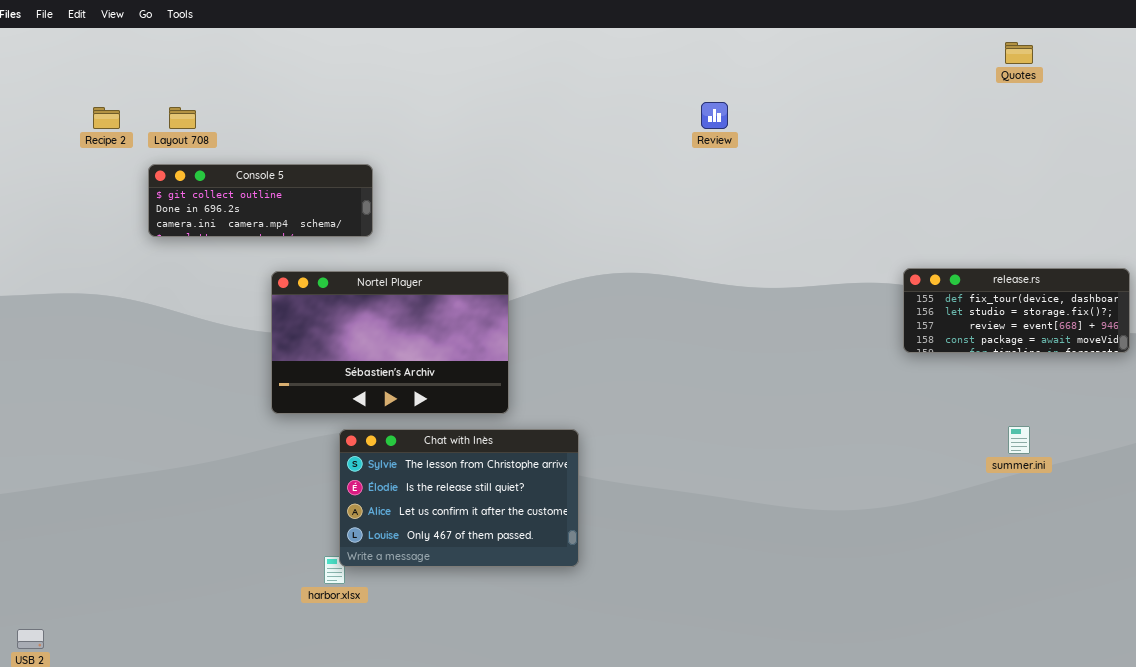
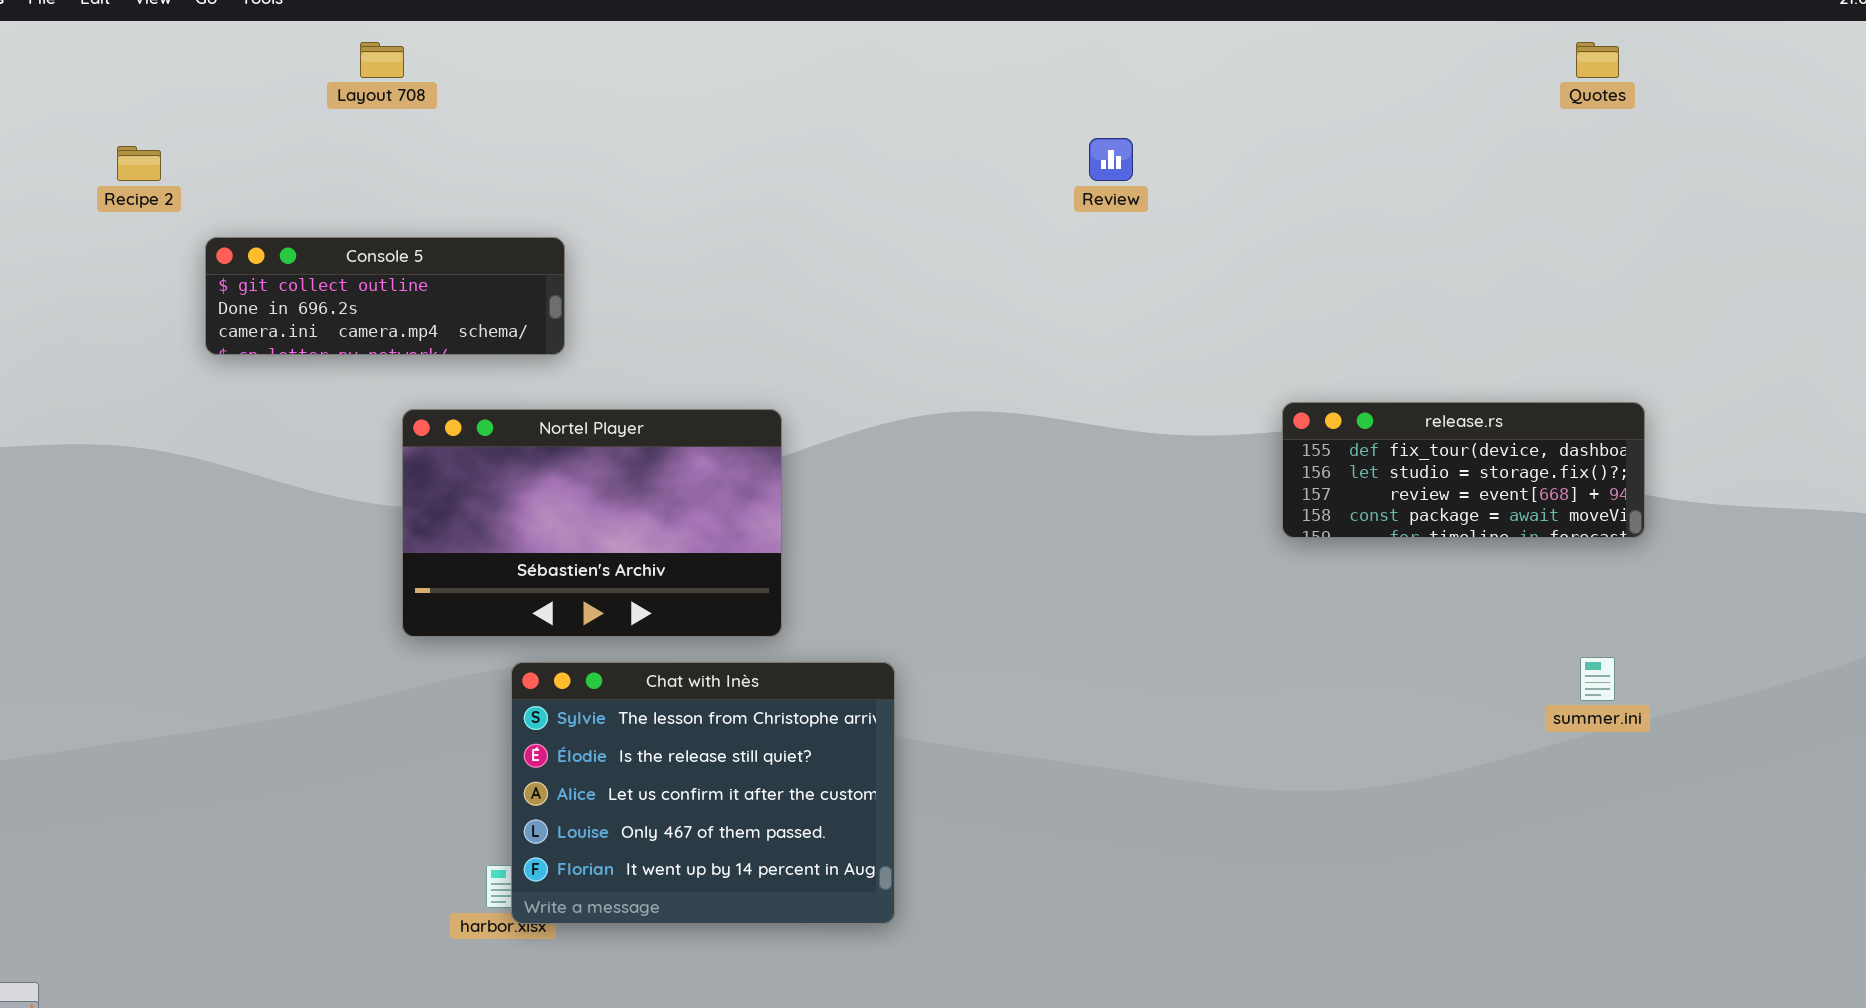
Layout 708: [169,107,196,129] -> [360,42,404,78], moved
release.rs: [903,268,1130,353] -> [1282,402,1645,538], moved
Chat with Inès: [339,429,579,567] -> [511,662,895,924], resized

